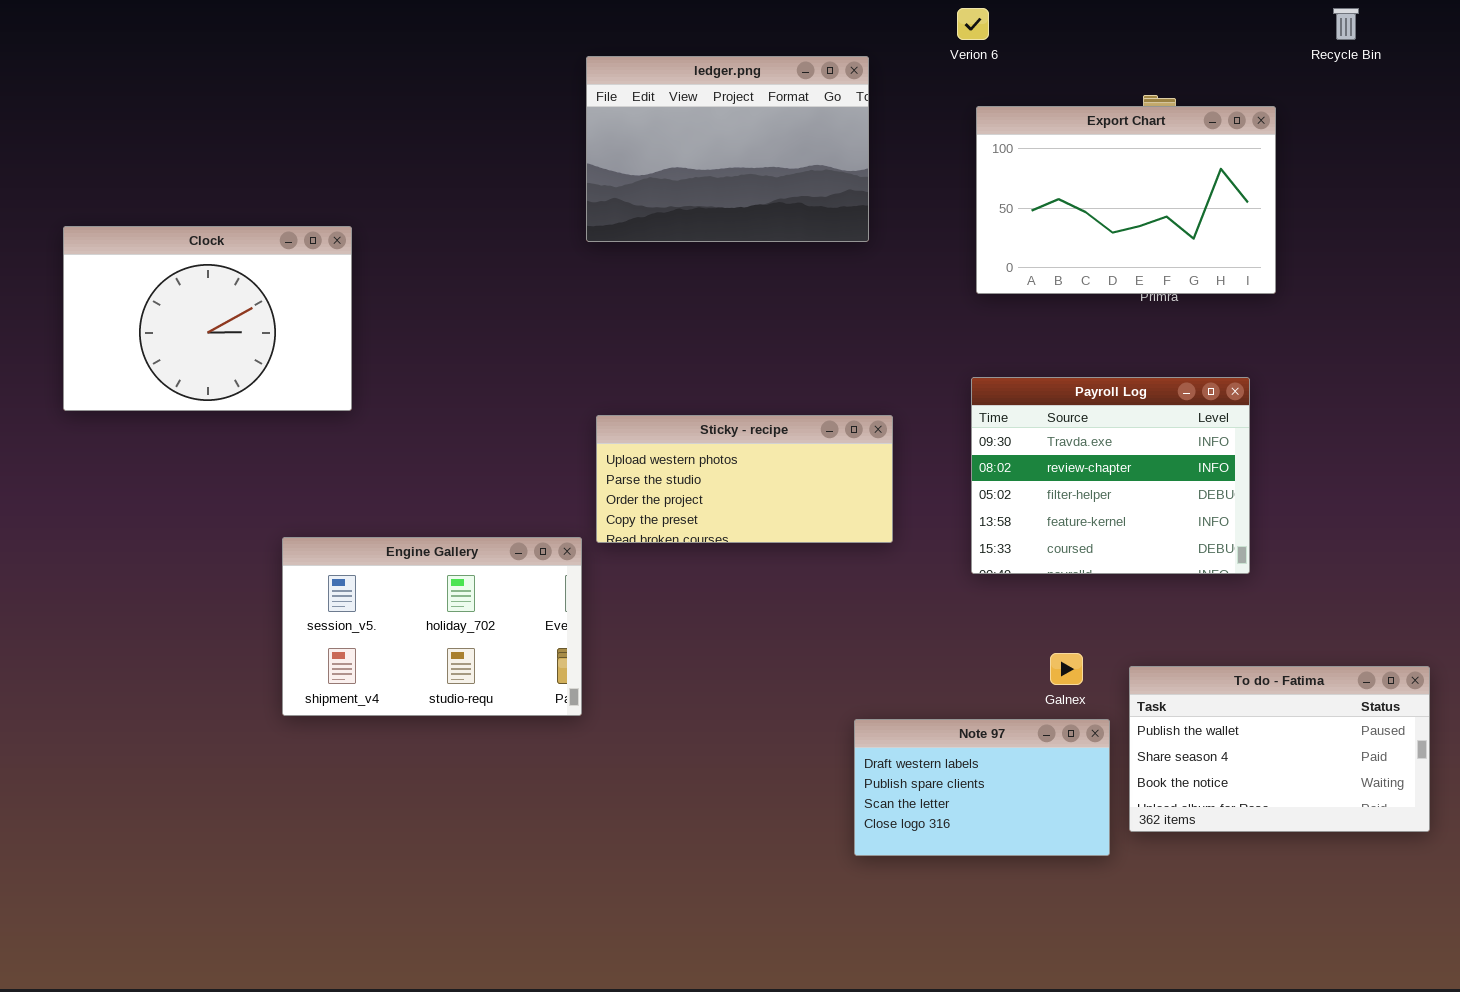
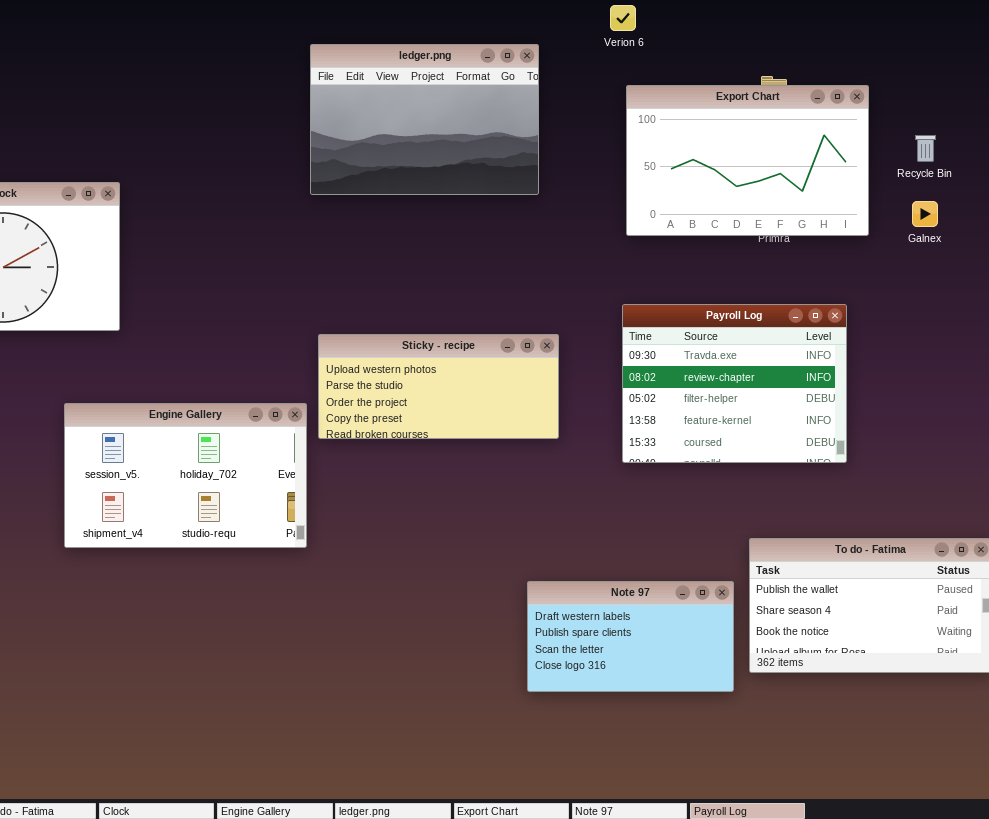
Recycle Bin: [1333,8,1359,40] -> [915,135,936,162], moved
Engine Gallery: [282,537,582,716] -> [64,403,307,548], moved
Galnex: [1050,653,1083,685] -> [912,201,938,227], moved

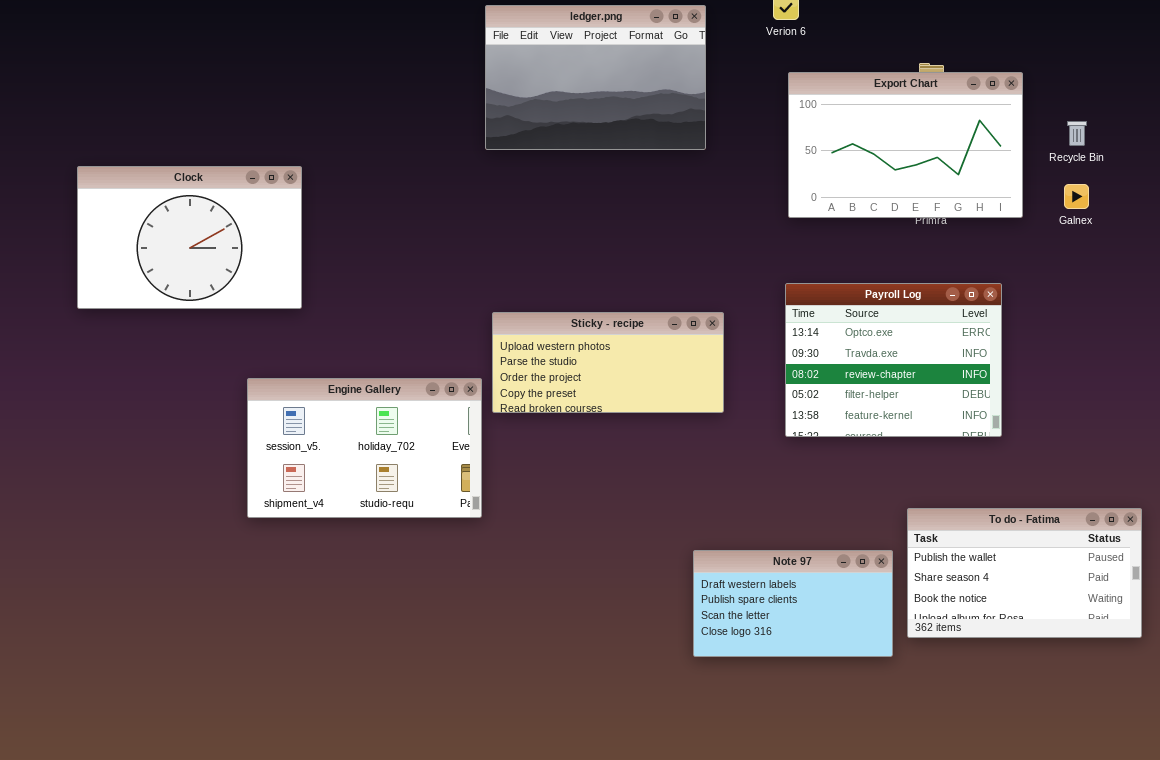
ledger.png: [310,44,539,195] -> [485,5,706,150], moved
Payroll Log: [622,304,847,463] -> [785,283,1002,437], scrolled up 1 row

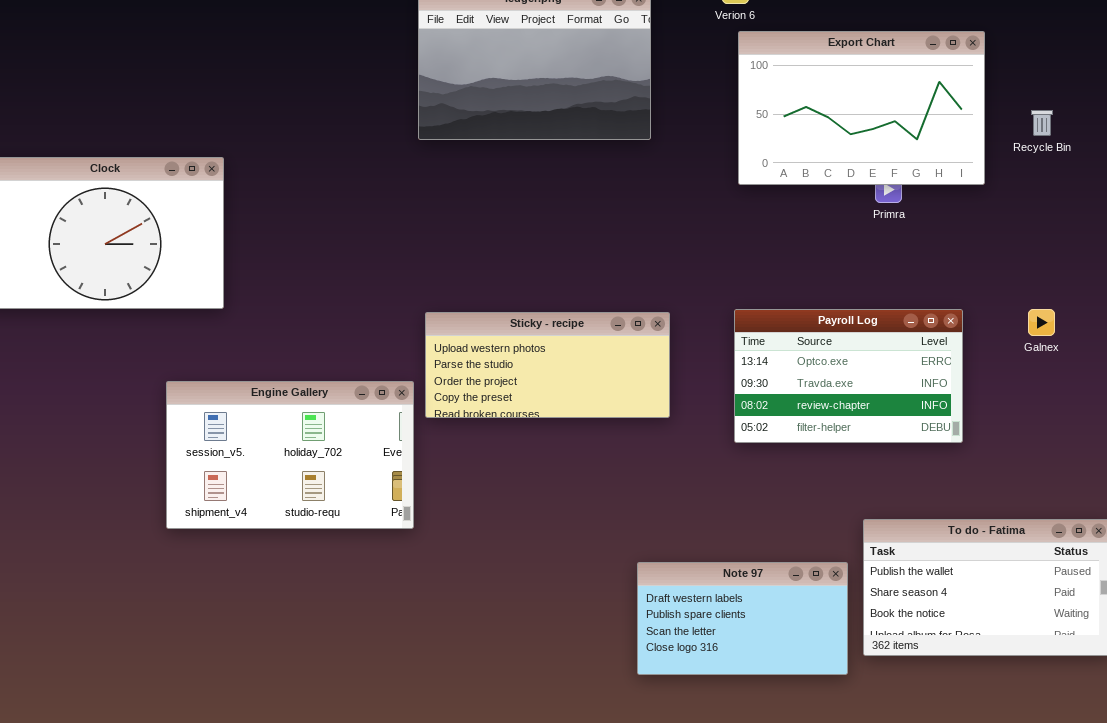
Export Chart: [788,72,1023,218] -> [738,31,985,185], moved
Galnex: [1064,184,1089,209] -> [1028,309,1055,336], moved
Payroll Log: [785,283,1002,437] -> [734,309,963,443], resized

